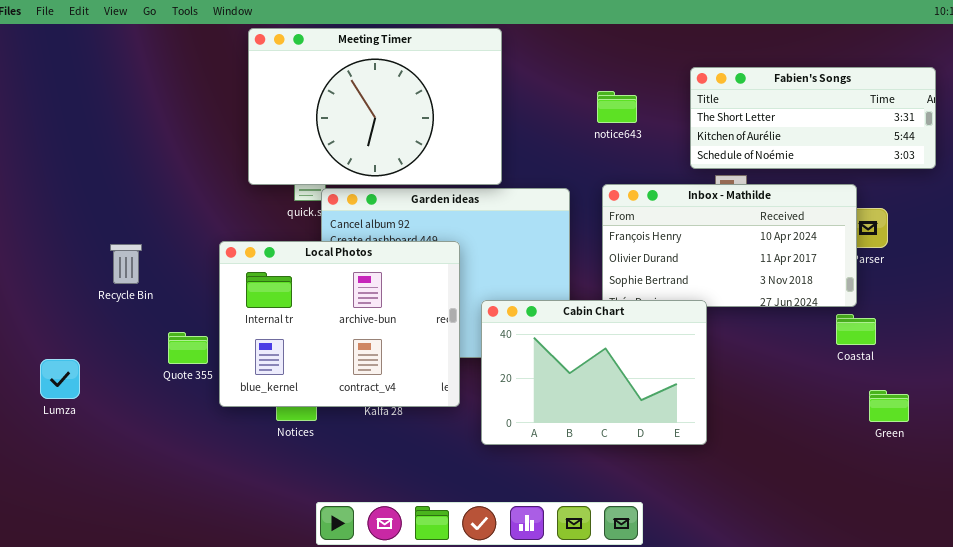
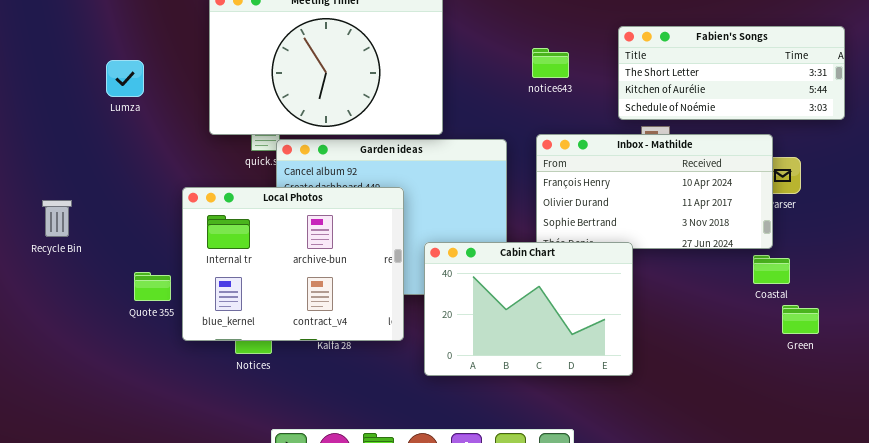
Recycle Bin: [110,244,142,284] -> [42,200,72,237], moved
Lumza: [40,359,80,399] -> [106,60,144,97], moved
Green: [869,390,909,422] -> [782,305,819,334], moved

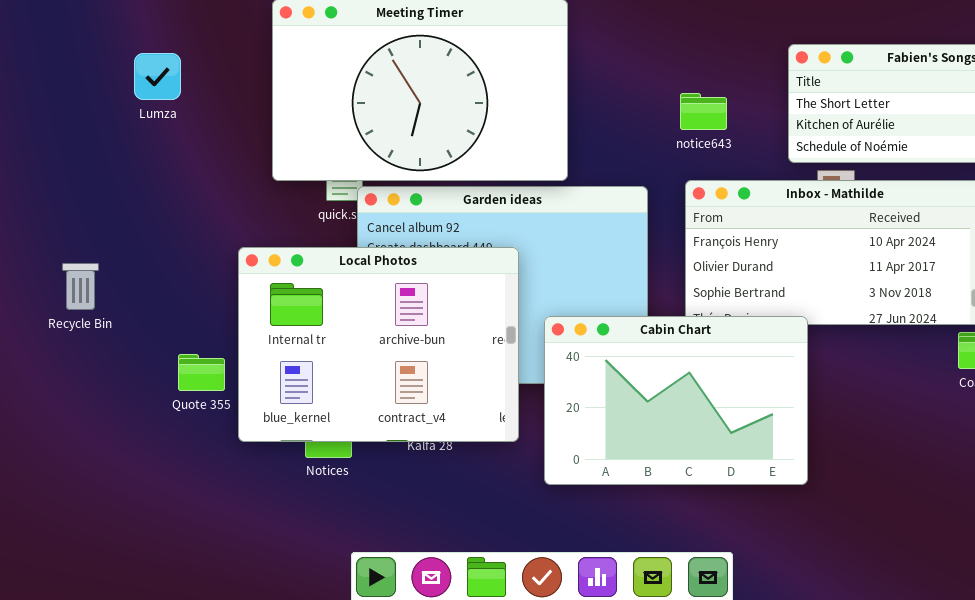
notice643: [532,48,569,78] -> [680,93,727,130], moved
Lumza: [106,60,144,97] -> [134,53,181,100], moved

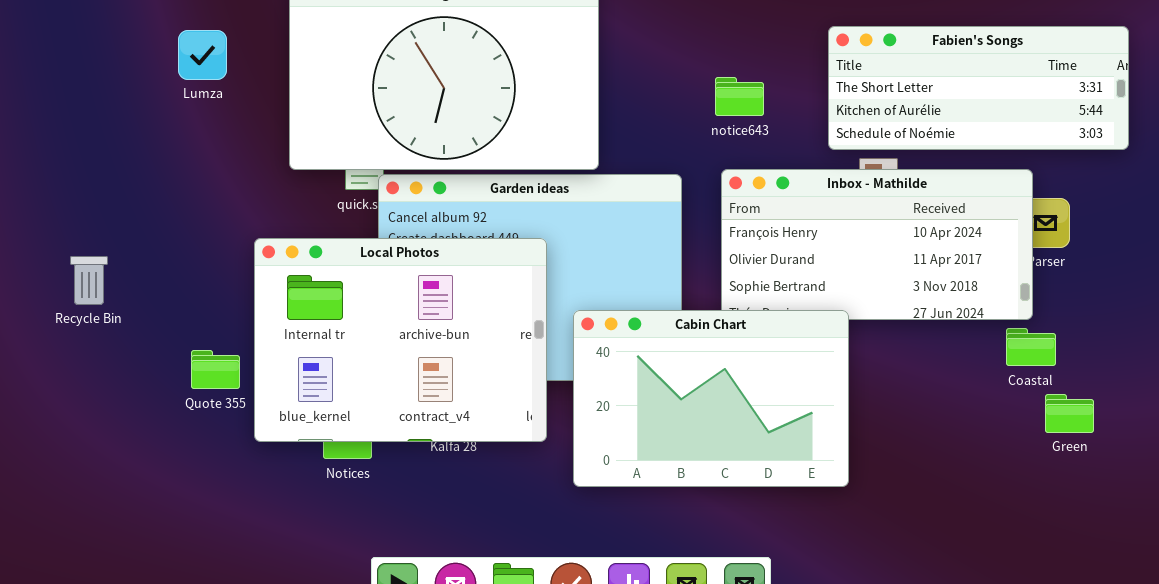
Lumza: [134,53,181,100] -> [178,30,227,80], moved

